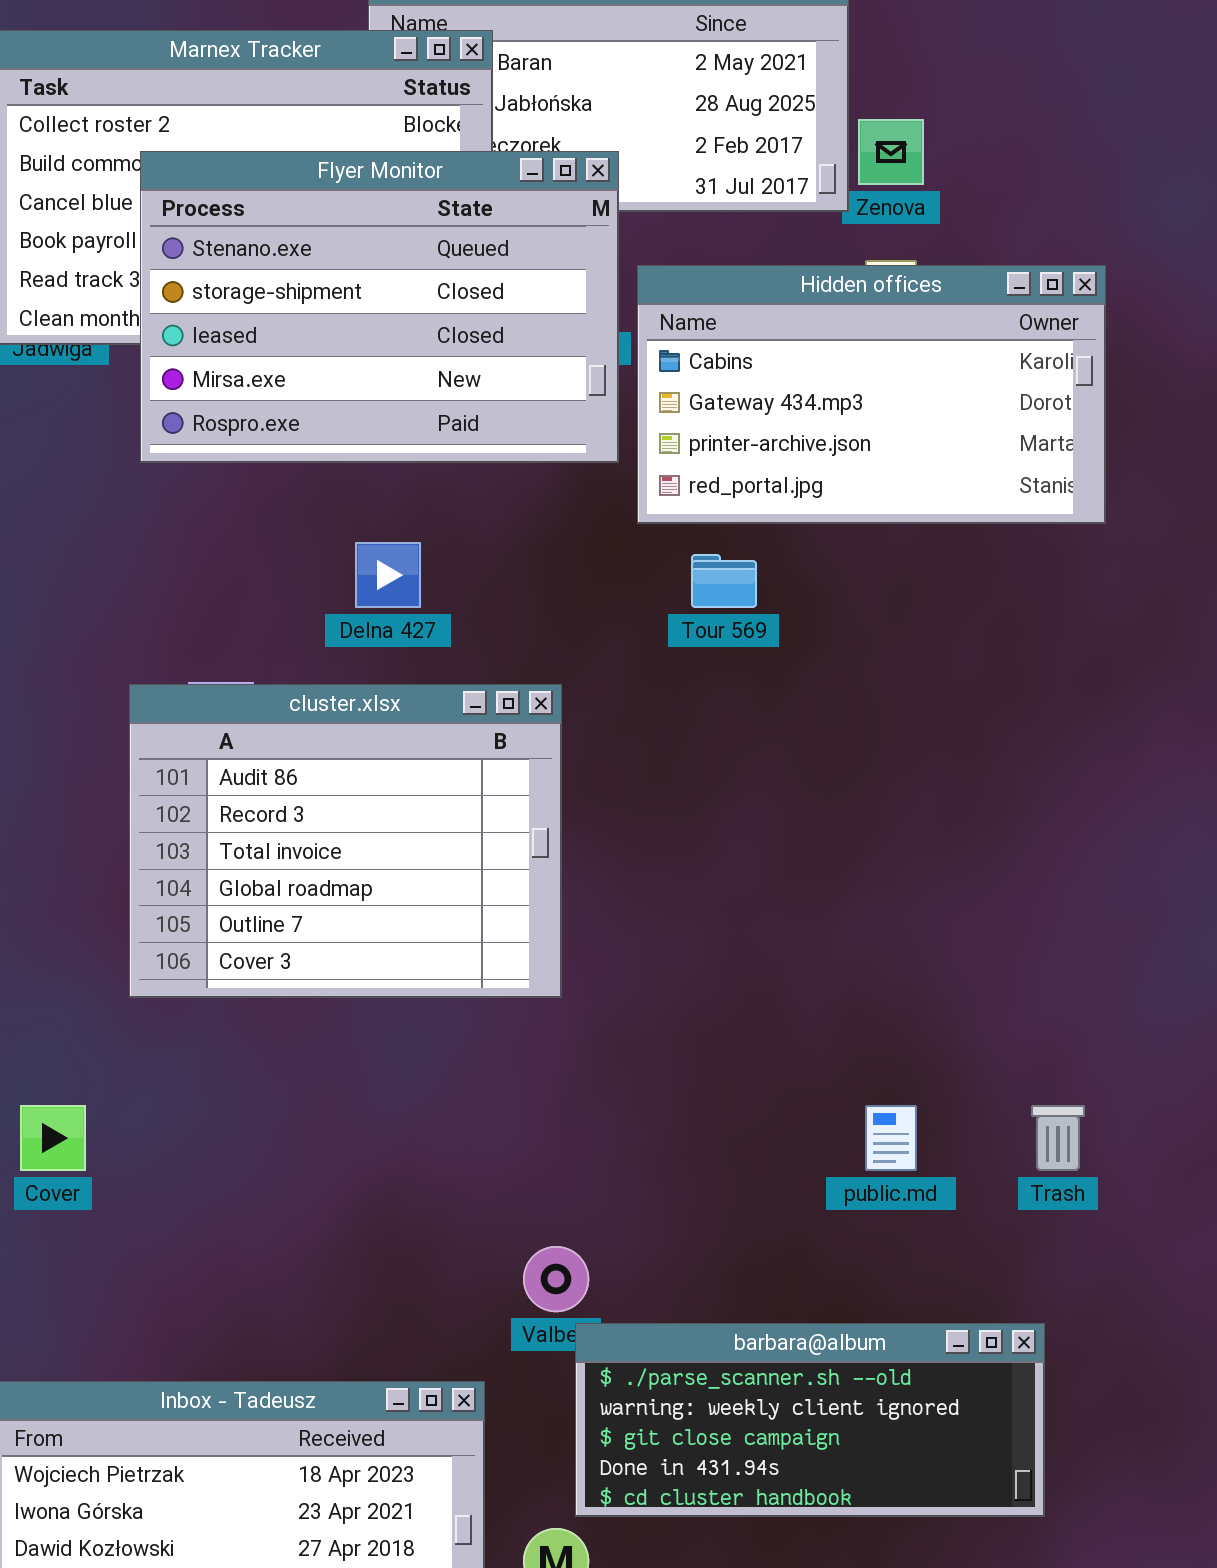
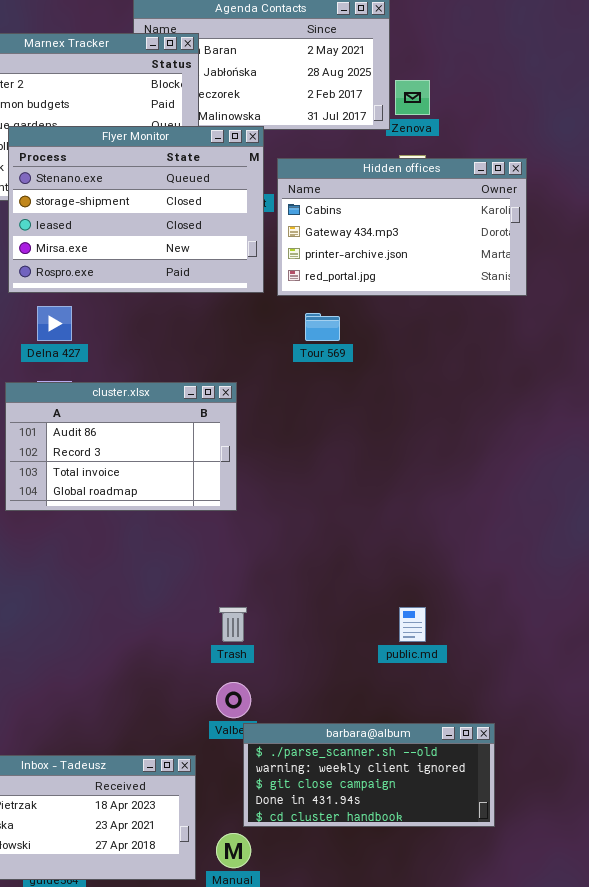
Flyer Monitor: [140,151,619,463] -> [8,126,264,293], moved
Delna 427: [355,542,421,608] -> [37,306,72,341], moved
cluster.xlsx: [129,684,562,998] -> [5,382,237,511], resized
Trash: [1031,1105,1085,1171] -> [219,607,247,642], moved

